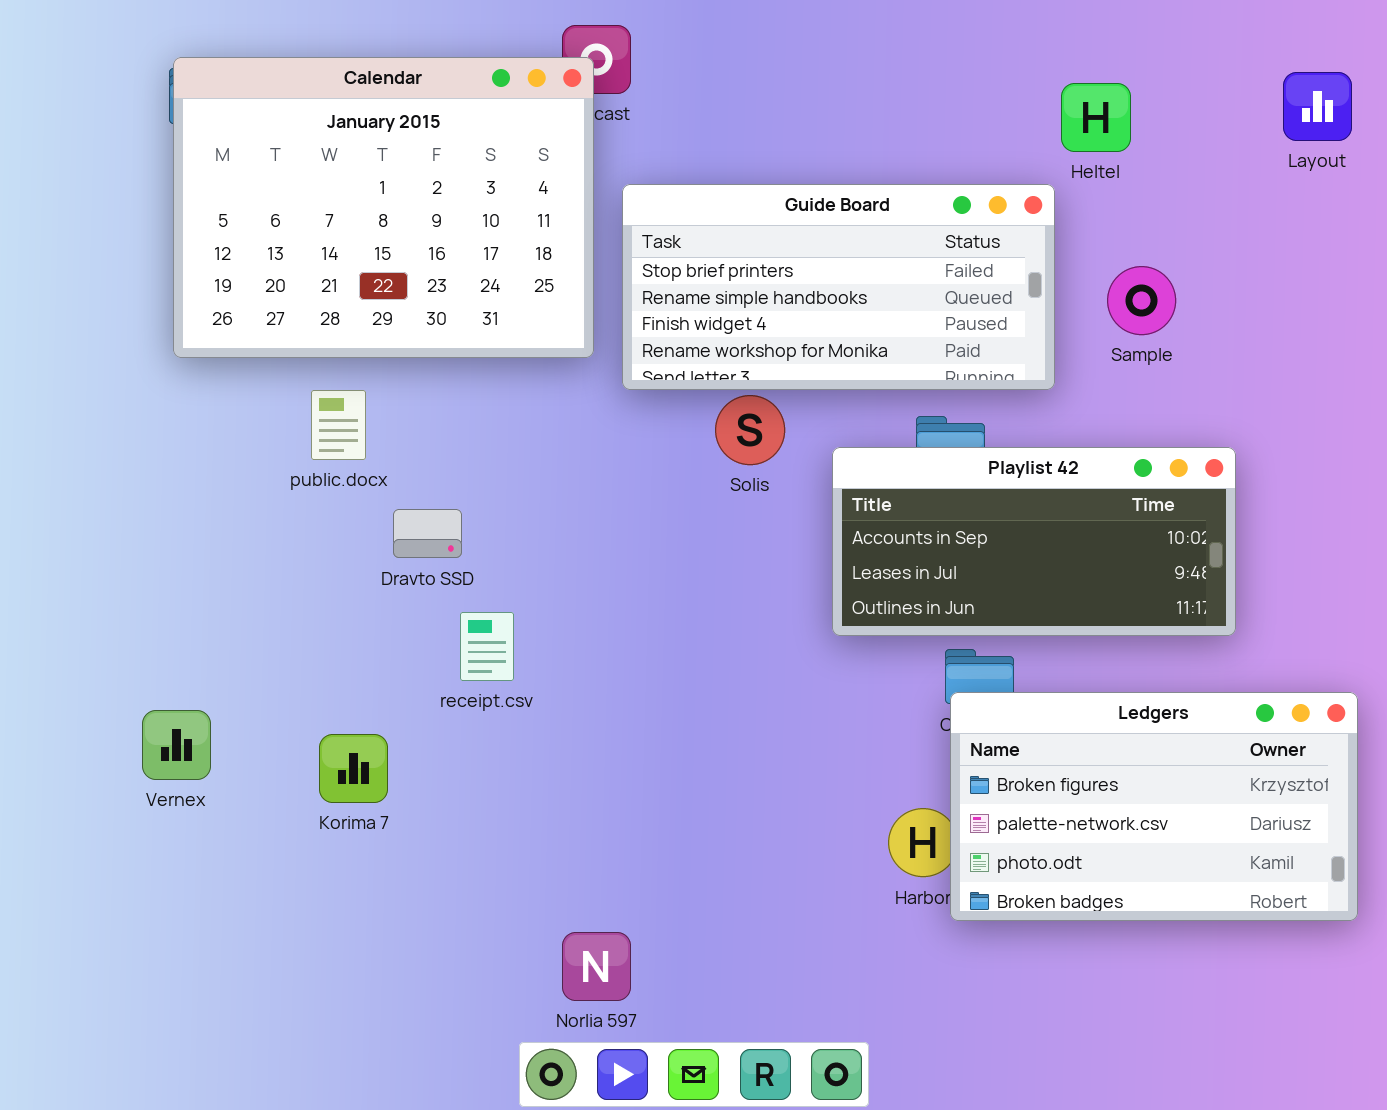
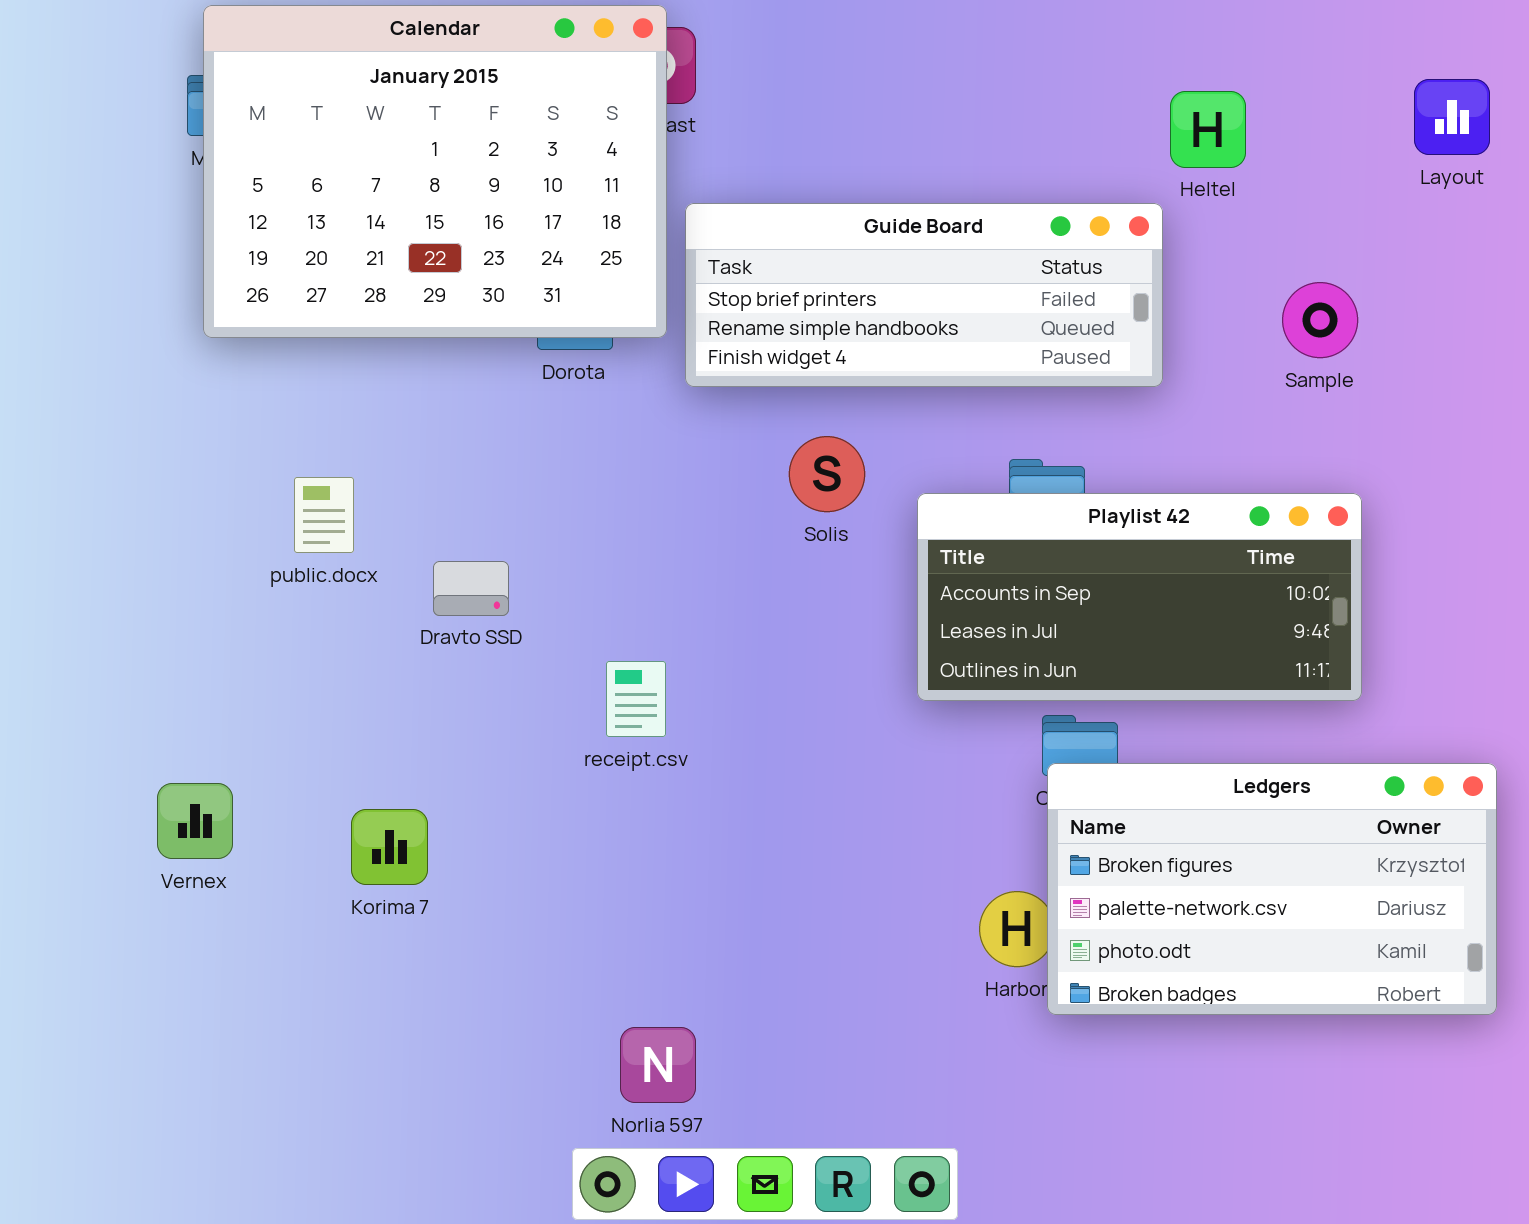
Calendar: [173,57,594,358] -> [203,5,667,338], moved
Guide Board: [622,184,1055,390] -> [685,203,1163,387], resized
Sample: [1107,266,1176,335] -> [1282,282,1358,358], moved
public.docx: [311,390,366,460] -> [294,477,354,553], moved
receipt.csv: [460,612,514,681] -> [606,661,666,737], moved

